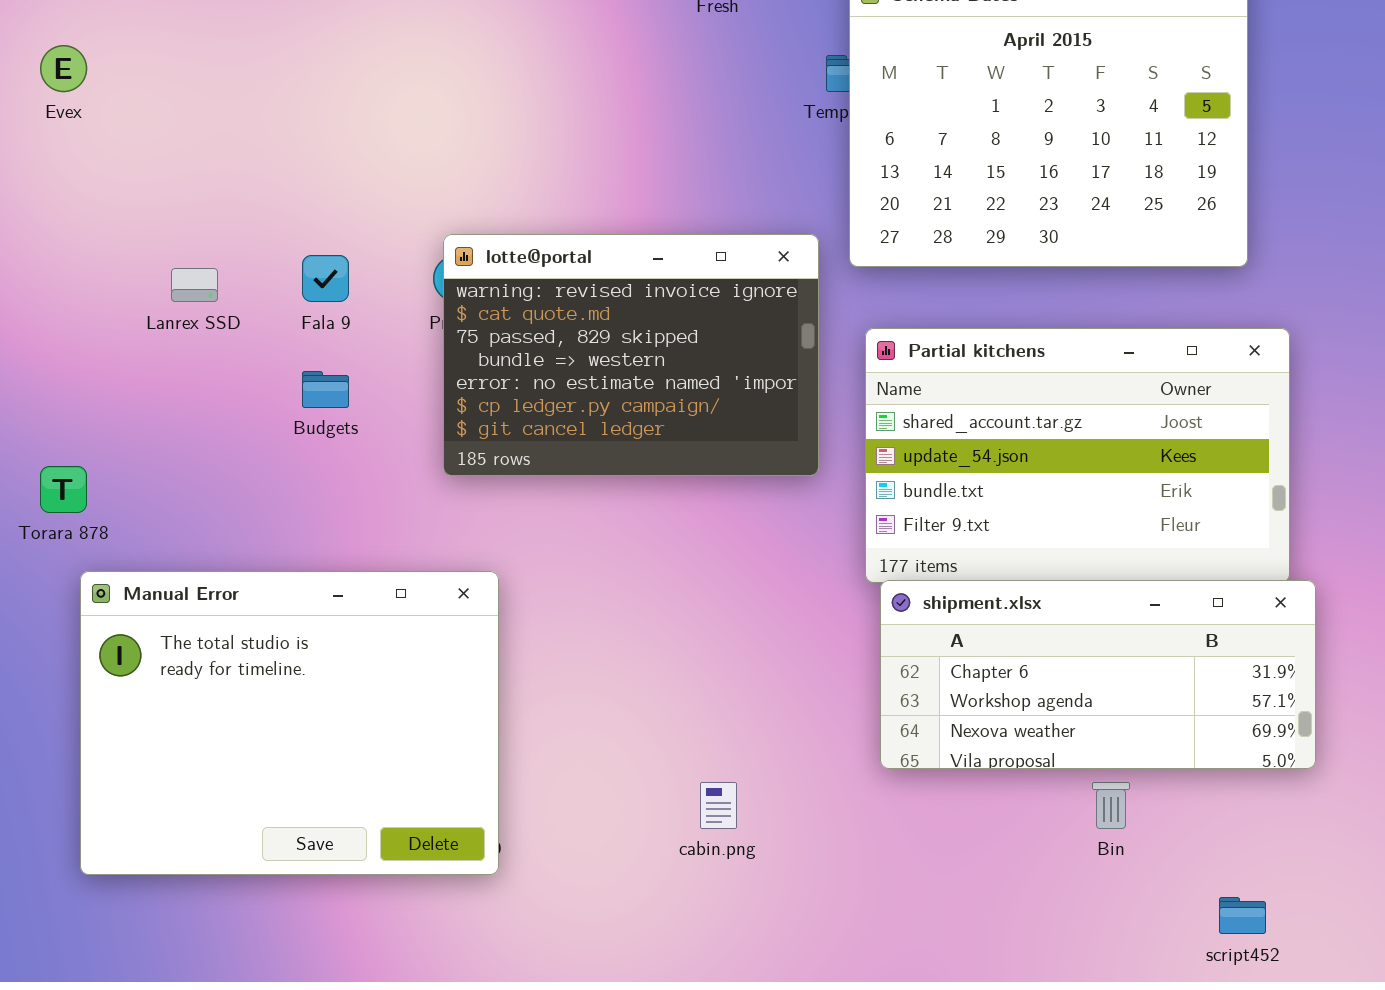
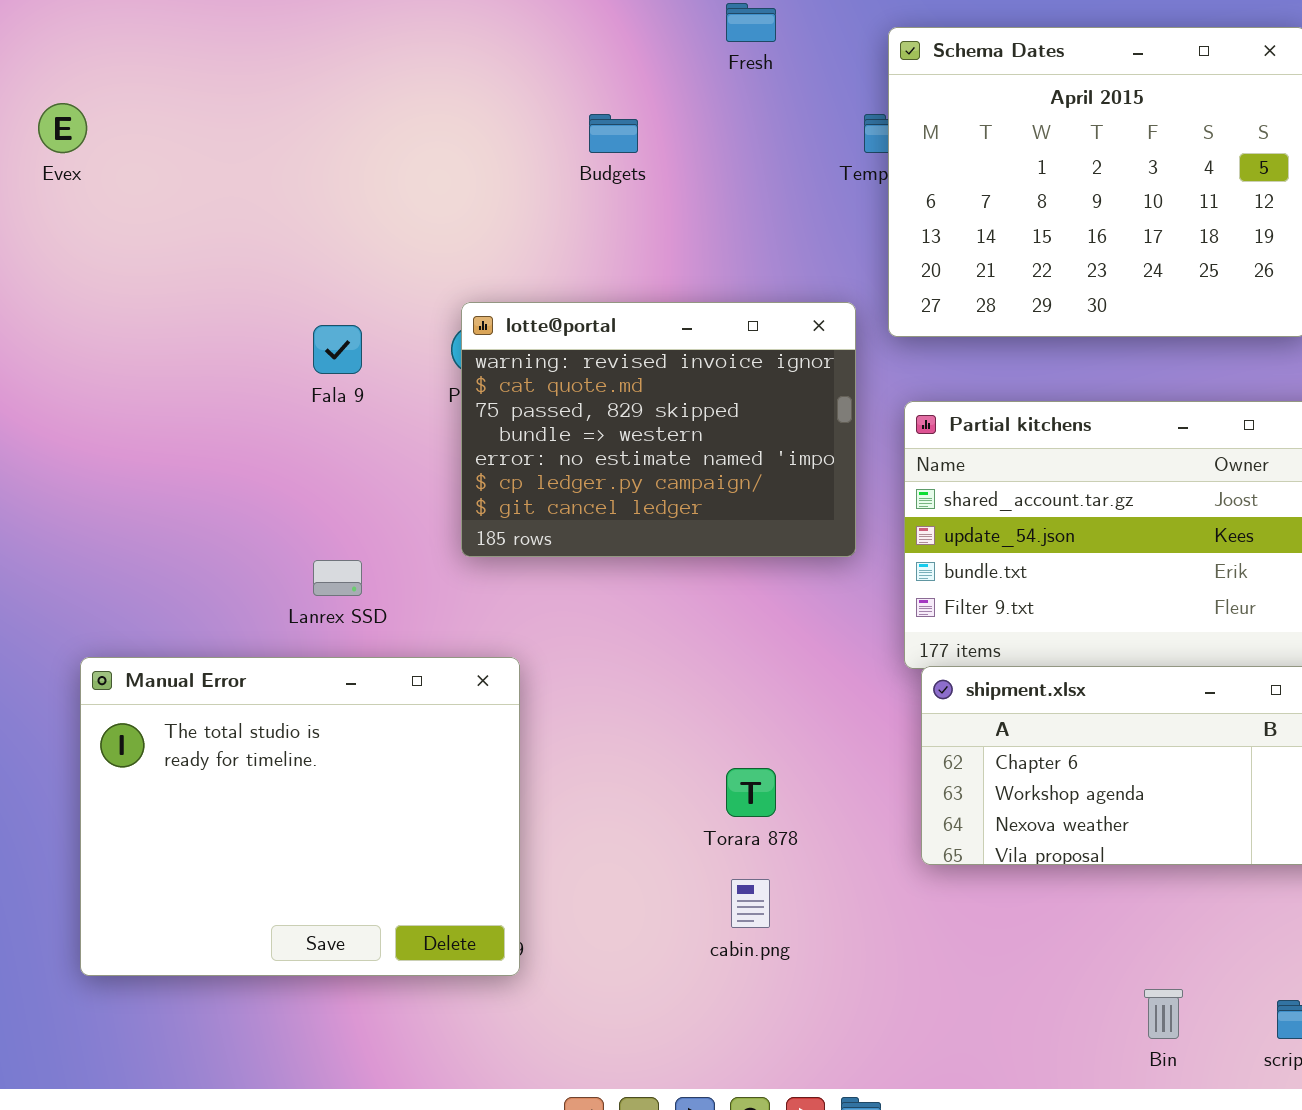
Lanrex SSD: [171,268,218,302] -> [313,560,362,596], moved
Budgets: [302,371,349,408] -> [589,114,638,153], moved
Torara 878: [40,466,87,513] -> [726,768,776,817], moved
Bin: [1092,782,1130,829] -> [1144,989,1183,1039], moved

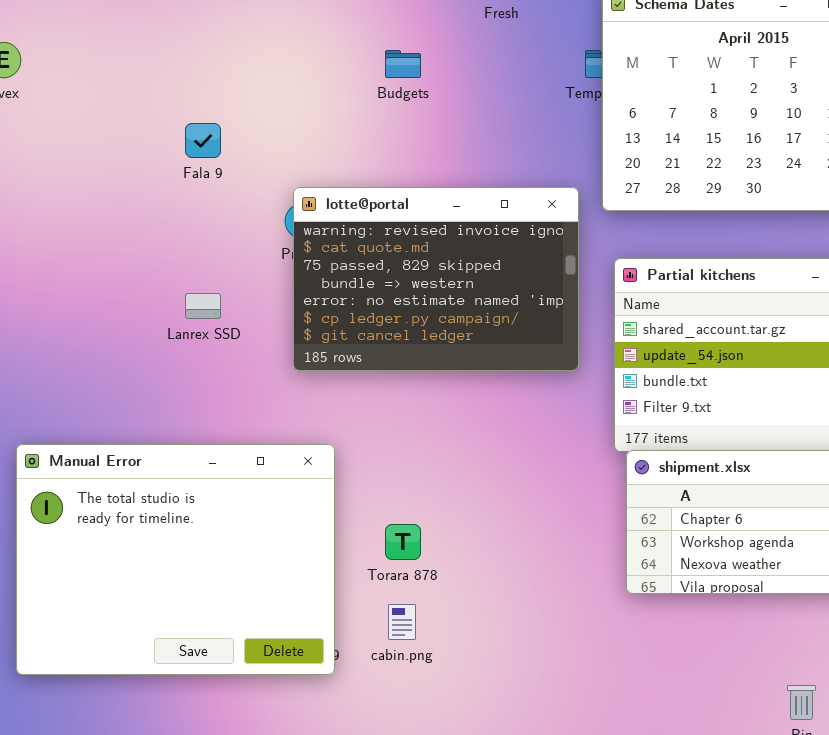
Fala 9: [313,325,362,374] -> [185,123,221,158], moved
Lanrex SSD: [313,560,362,596] -> [185,293,221,319], moved
Torara 878: [726,768,776,817] -> [385,524,421,560], moved
cabin.png: [731,879,770,928] -> [388,604,416,640], moved

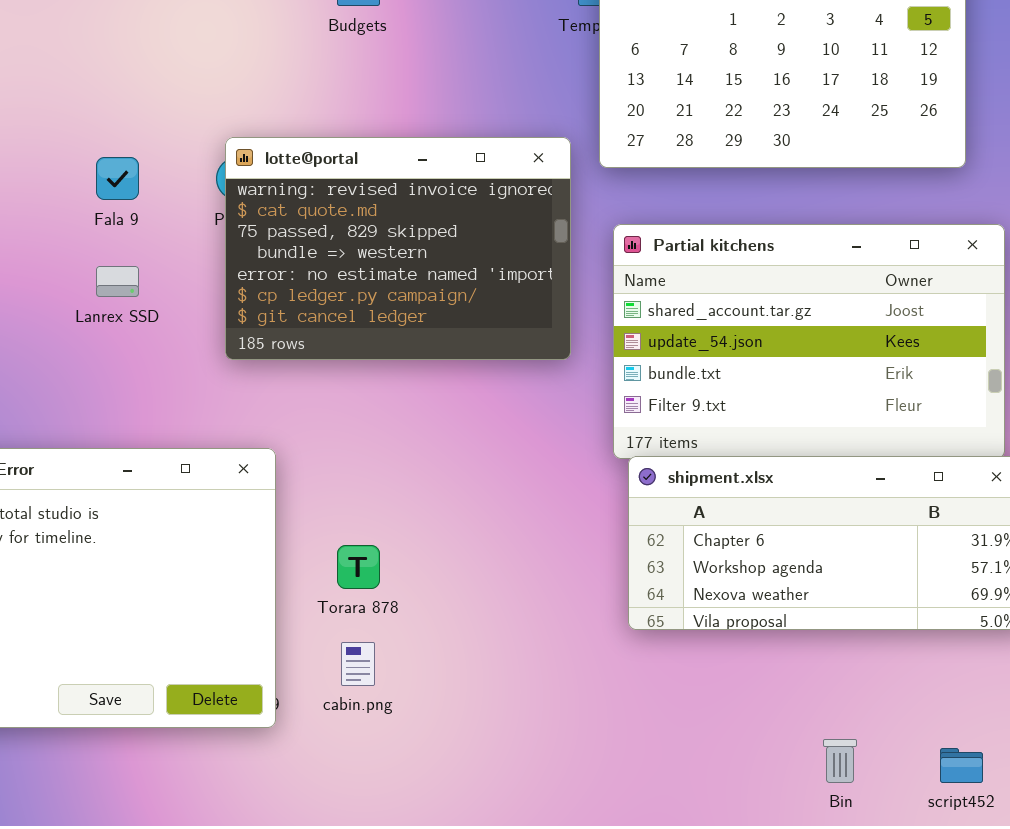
Fala 9: [185,123,221,158] -> [96,157,139,200], moved

